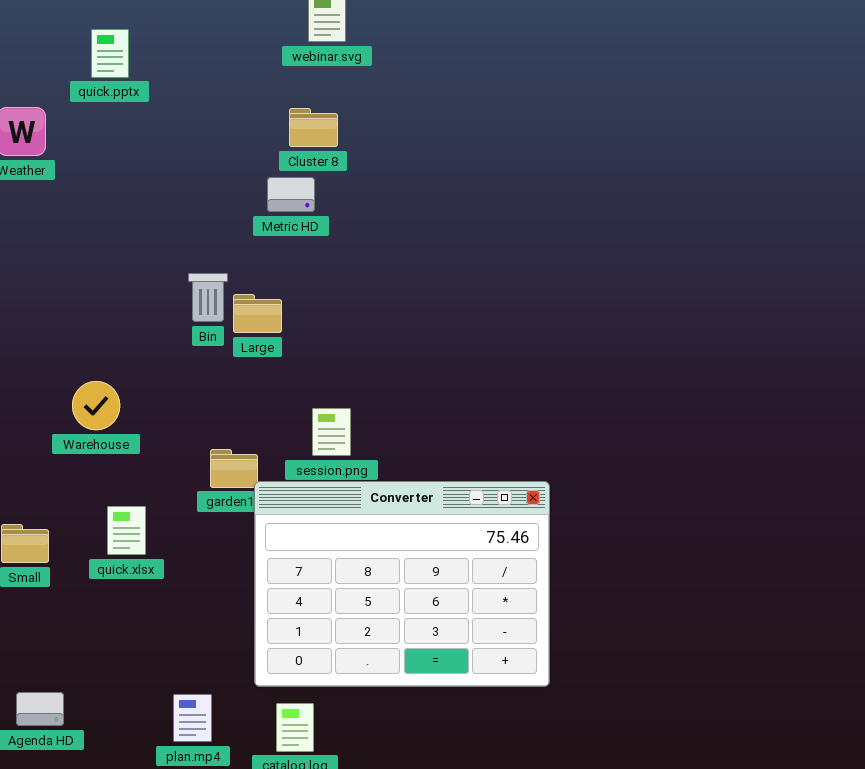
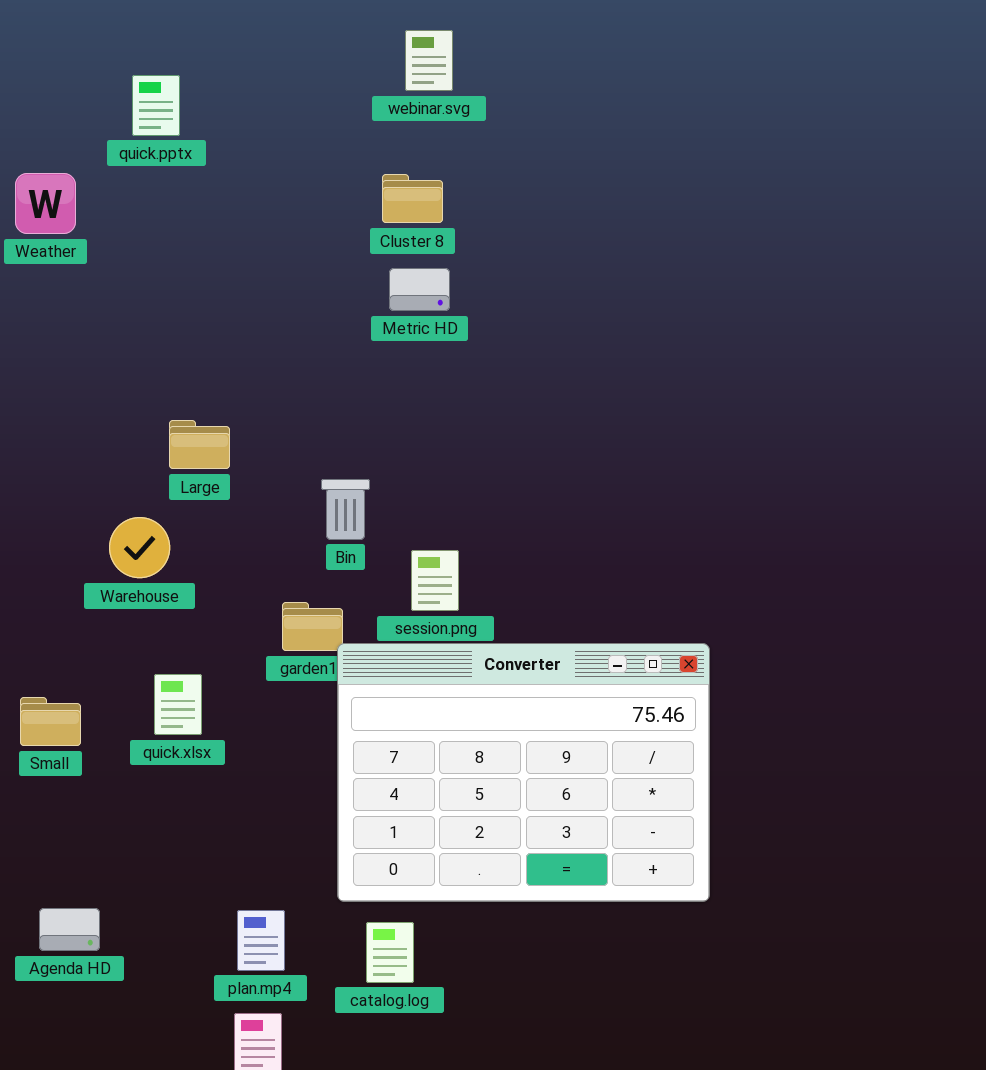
Metric HD: [267,177,315,212] -> [389,268,450,311], moved
Bin: [188,273,228,322] -> [321,479,370,540], moved
Large: [233,294,282,333] -> [169,420,230,469], moved

